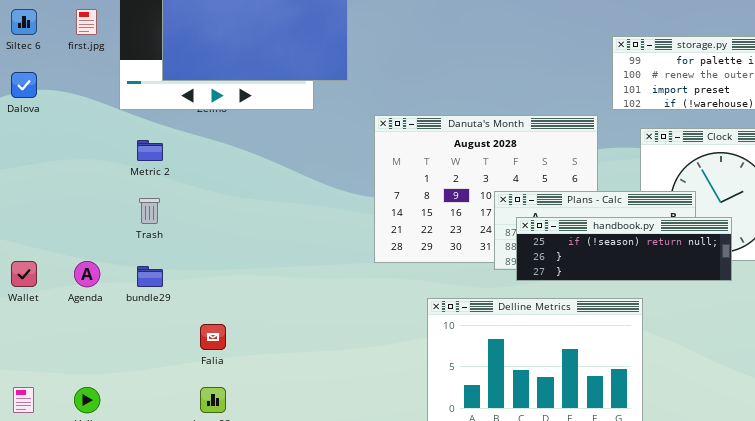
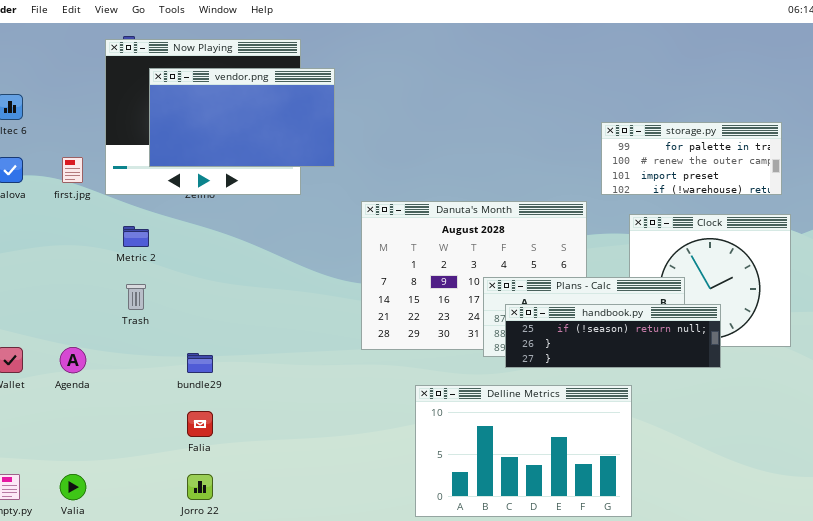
first.jpg: [76,9,97,35] -> [62,157,83,183], moved
bundle29: [137,266,163,287] -> [187,353,213,373], moved

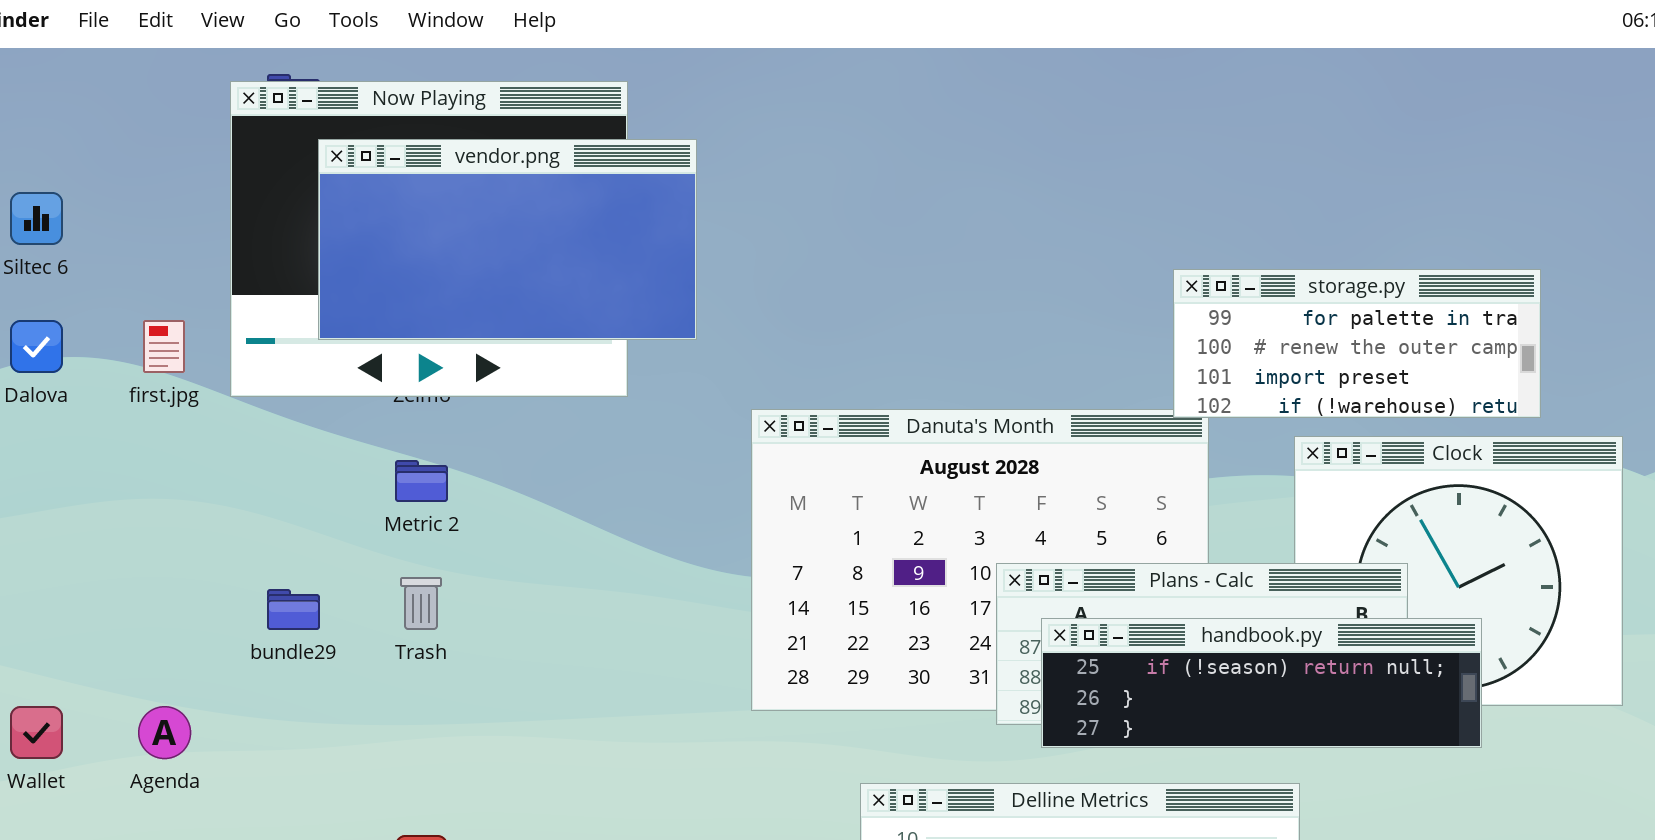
storage.py: [601,122,782,195] -> [1173,269,1541,418], moved
Metric 2: [123,226,149,247] -> [395,460,448,502], moved
Trash: [126,284,146,310] -> [400,577,442,630], moved
bundle29: [187,353,213,373] -> [267,589,320,630], moved

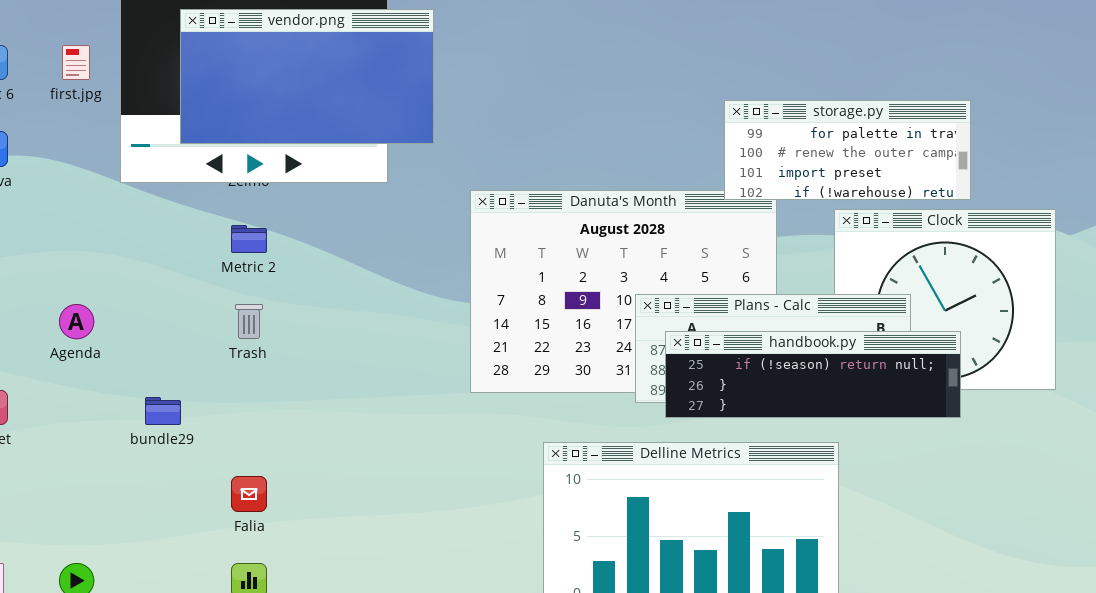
storage.py: [1173,269,1541,418] -> [724,100,971,200], moved
first.jpg: [143,320,185,373] -> [62,45,90,80], moved
bundle29: [267,589,320,630] -> [145,397,181,425], moved
Agenda: [138,706,191,759] -> [59,304,94,339], moved

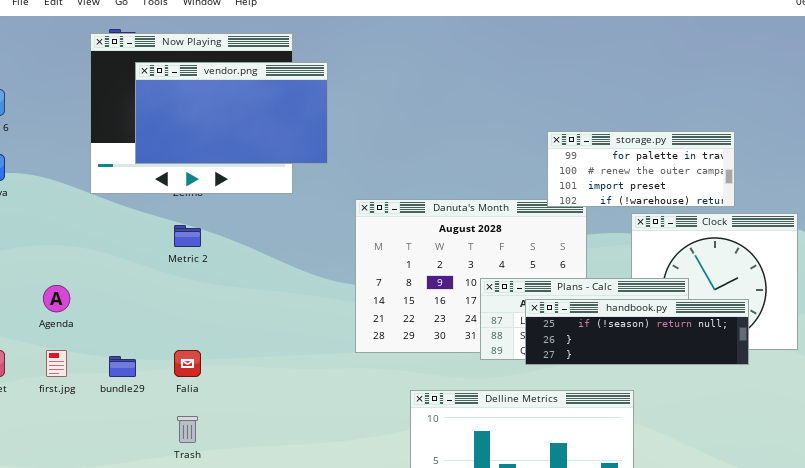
first.jpg: [62,45,90,80] -> [46,350,67,377], moved
Trash: [235,304,263,339] -> [177,416,198,443], moved
handbook.py: [665,331,961,418] -> [525,299,749,365], moved
Falia: [231,476,267,512] -> [174,350,201,377], moved

